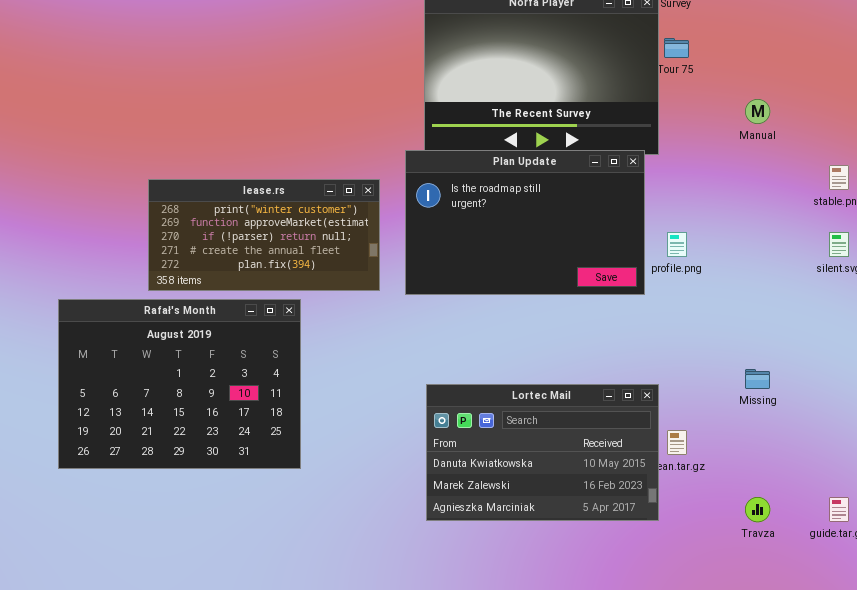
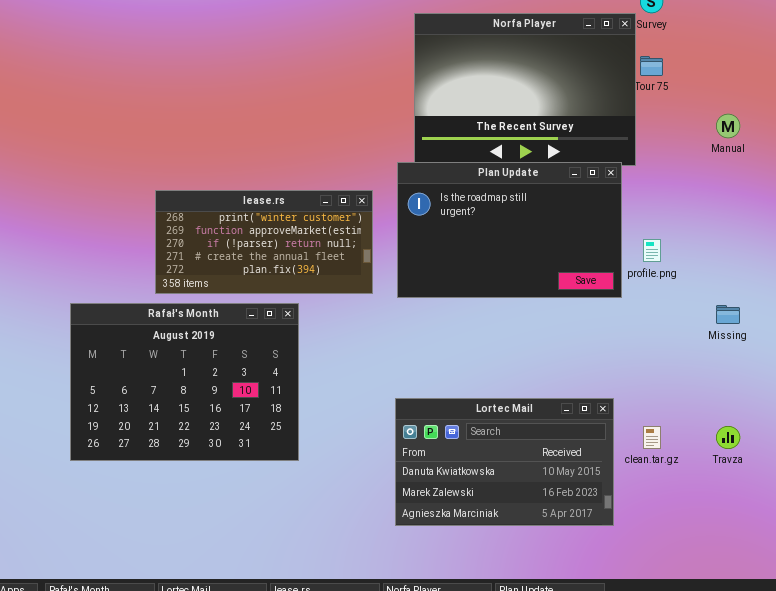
Missing: [745,369,770,389] -> [716,305,740,324], moved
Lortec Mail: [426,384,659,521] -> [395,398,614,526], moved
Travza: [745,497,770,522] -> [716,426,740,449], moved

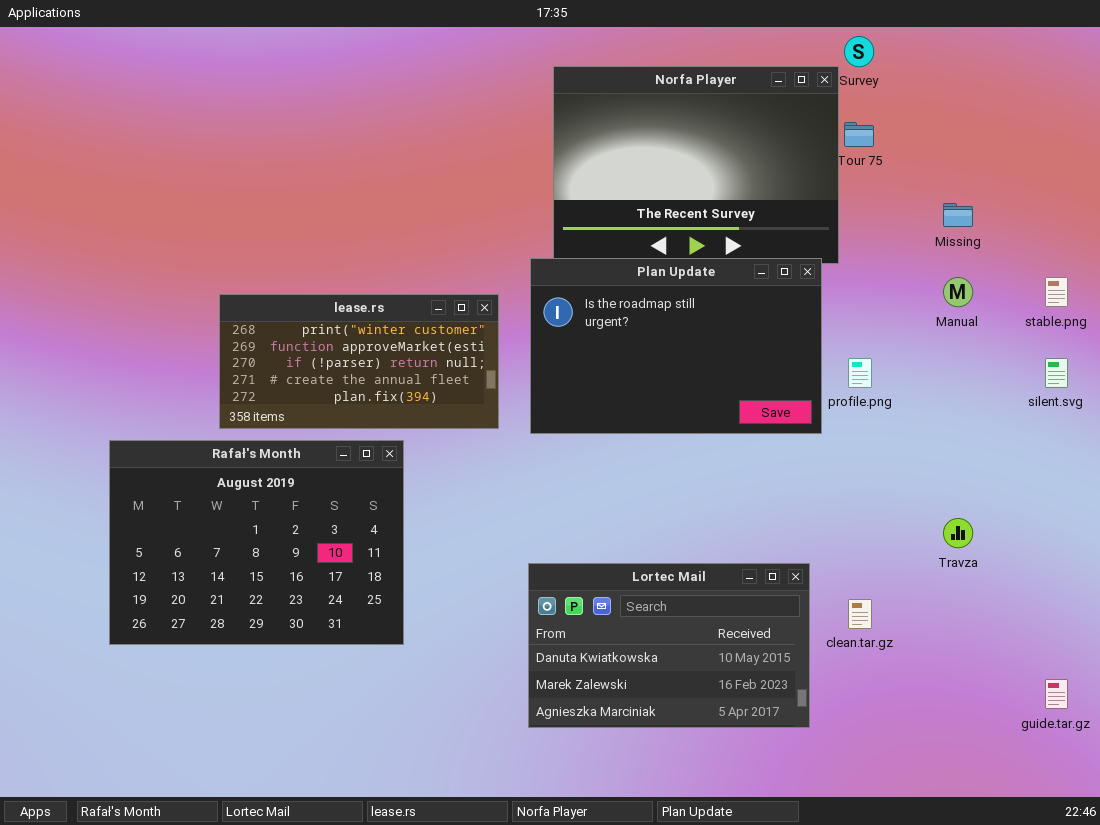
Manual: [716,114,740,138] -> [943,277,973,307], moved
Missing: [716,305,740,324] -> [943,203,973,227], moved
Travza: [716,426,740,449] -> [943,518,973,548], moved

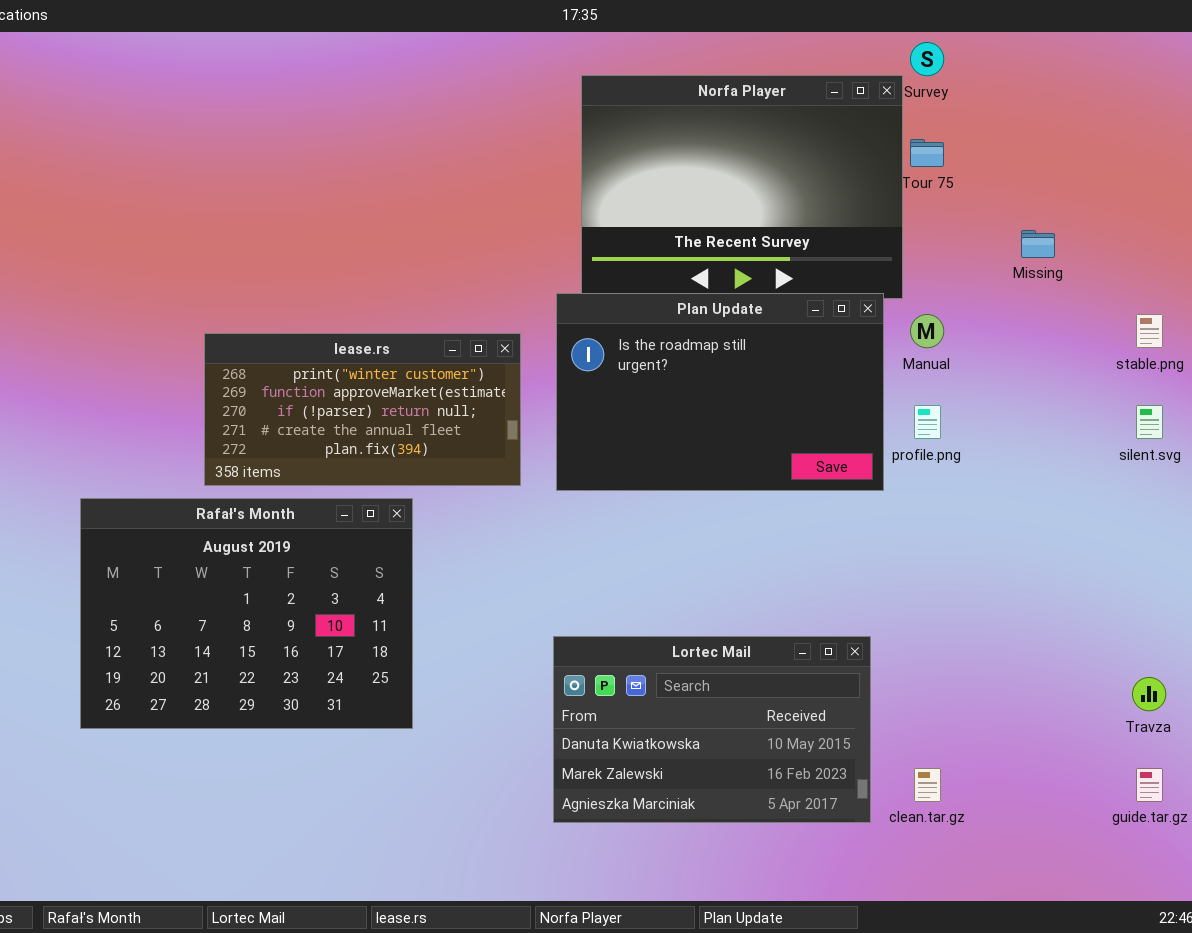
Manual: [943,277,973,307] -> [910,314,944,348], moved
Travza: [943,518,973,548] -> [1132,677,1166,711], moved
clean.tar.gz: [848,599,872,629] -> [914,768,941,802], moved

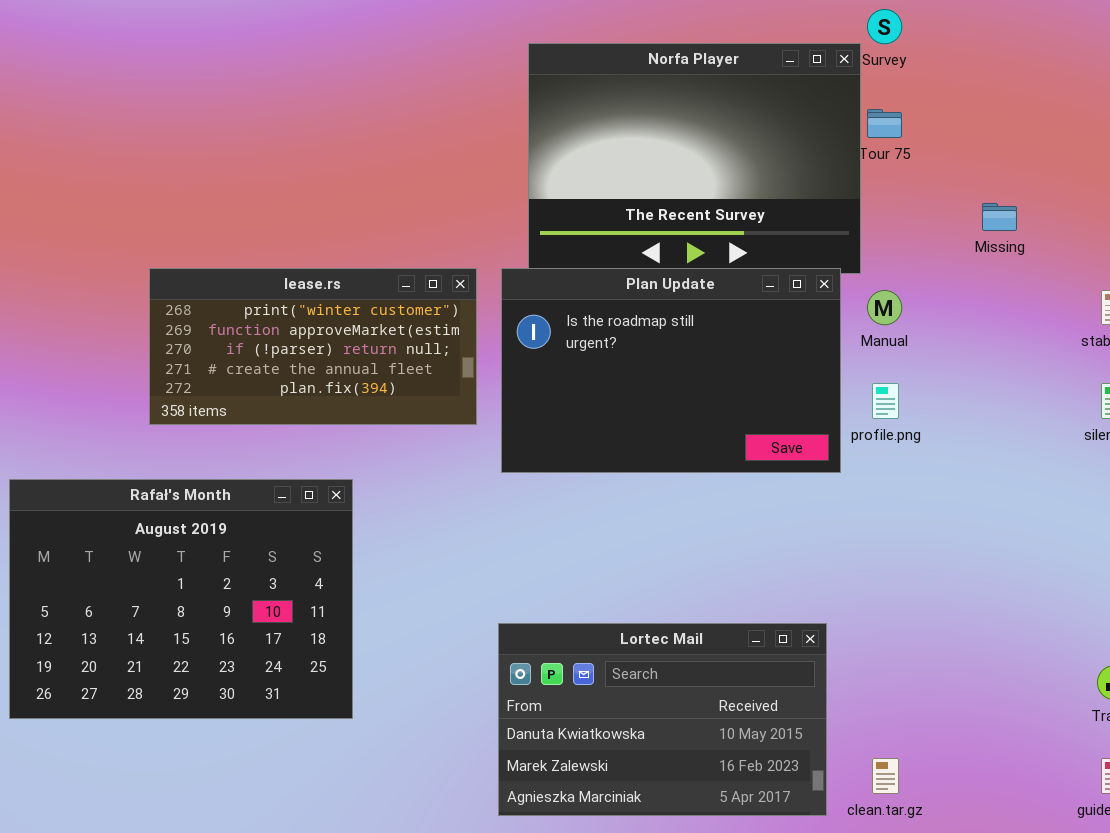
lease.rs: [204,333,521,486] -> [149,268,477,425], moved

